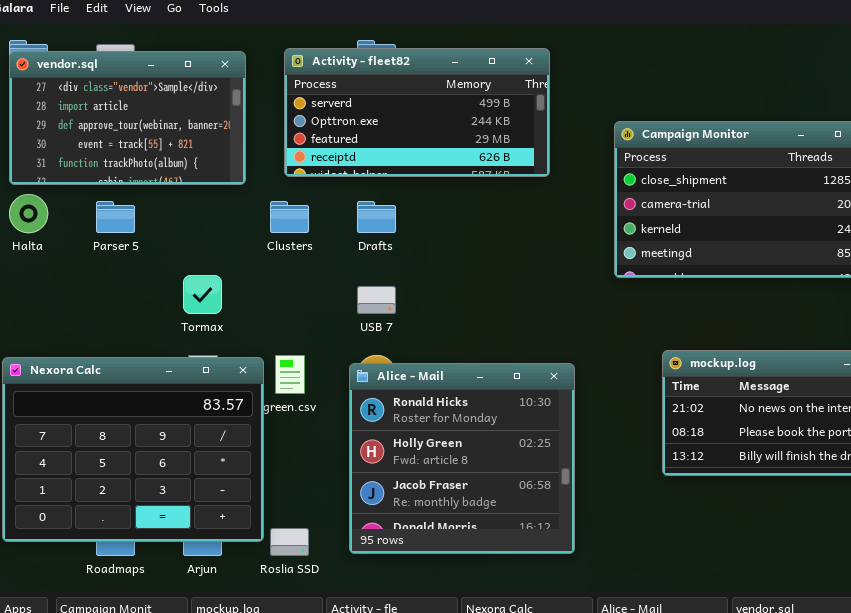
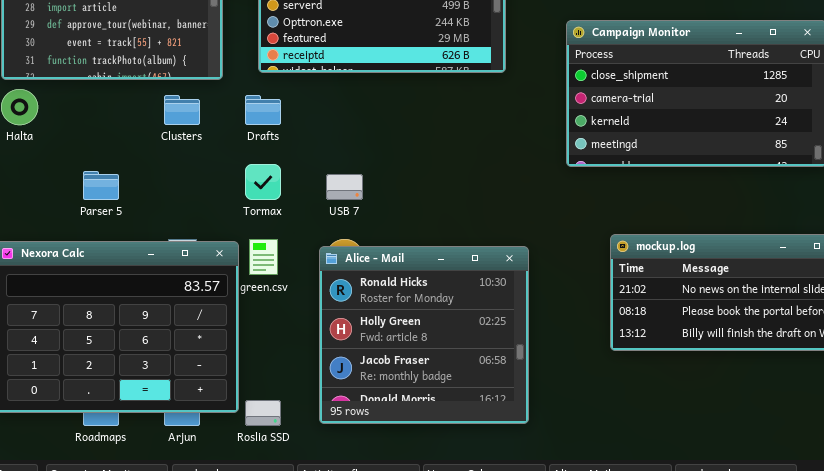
Parser 5: [96,201,135,233] -> [83,171,119,200], moved
Clusters: [270,201,309,233] -> [164,95,200,125], moved
Drafts: [357,201,396,233] -> [245,95,281,125], moved
Tormax: [183,275,222,314] -> [245,164,281,200], moved

